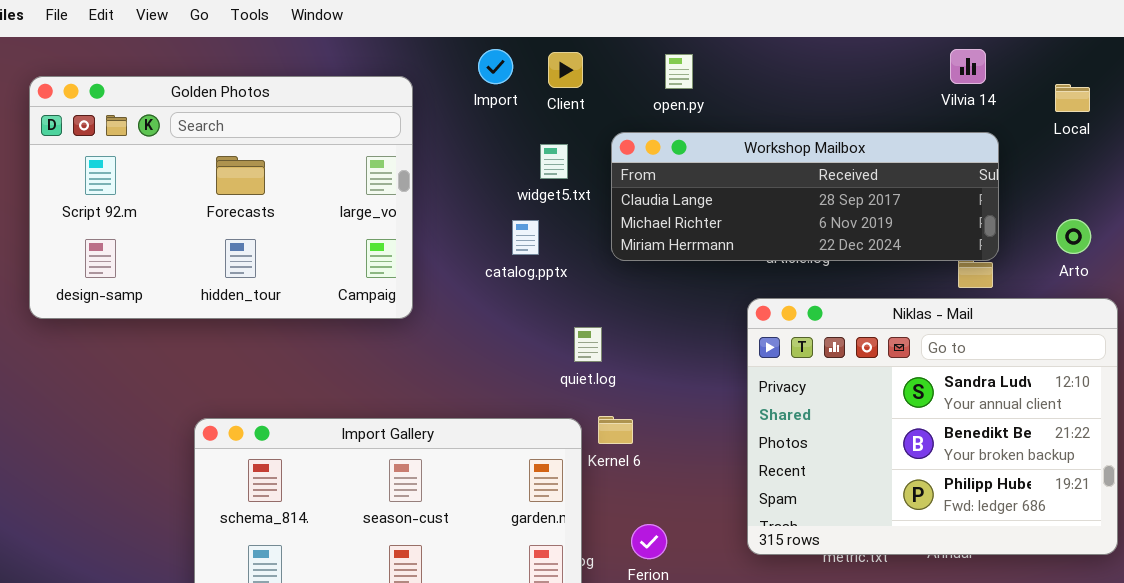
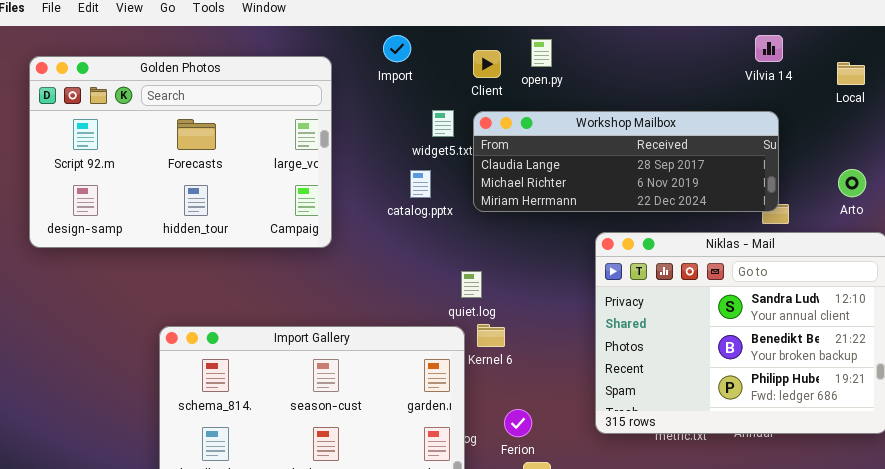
Client: [548,52,583,88] -> [473,50,501,78], moved
Workshop Mailbox: [611,132,999,261] -> [473,111,779,212], moved
quiet.log: [574,327,602,362] -> [461,271,482,298], moved

